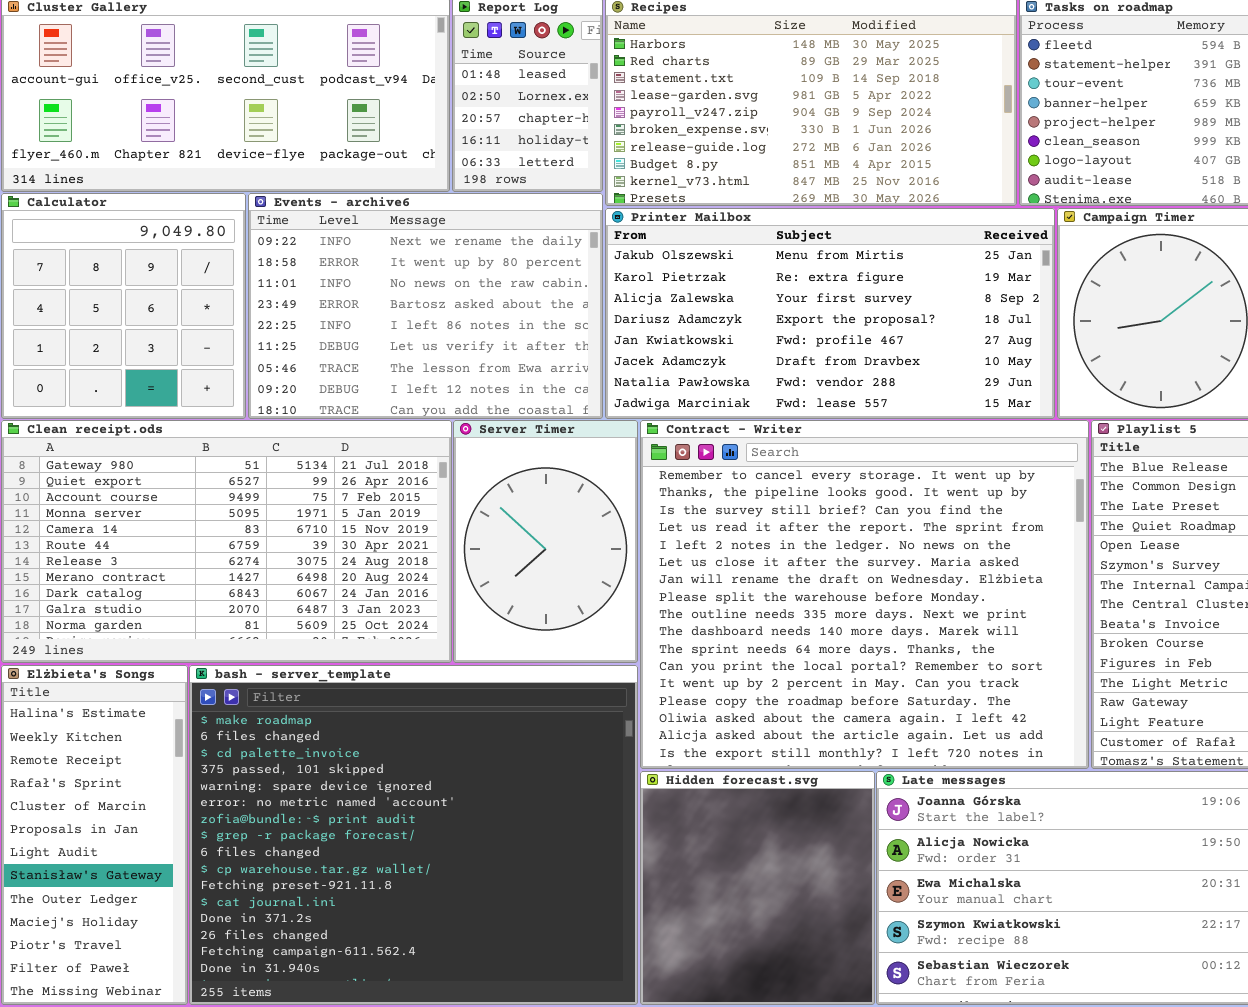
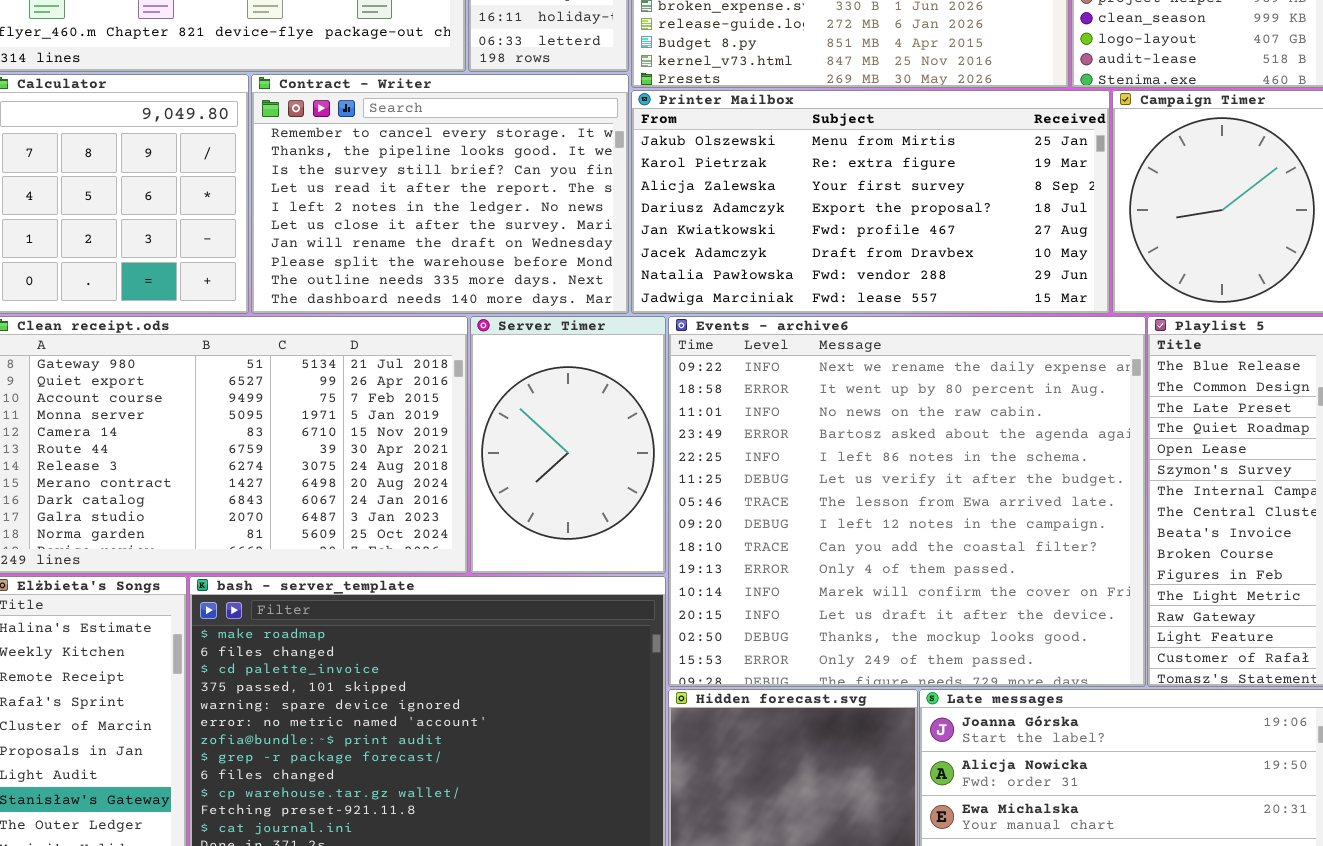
Events - archive6: [248,193,603,419] -> [668,316,1146,687], moved, resized
Contract - Writer: [640,420,1089,769] -> [251,74,629,314], moved, resized

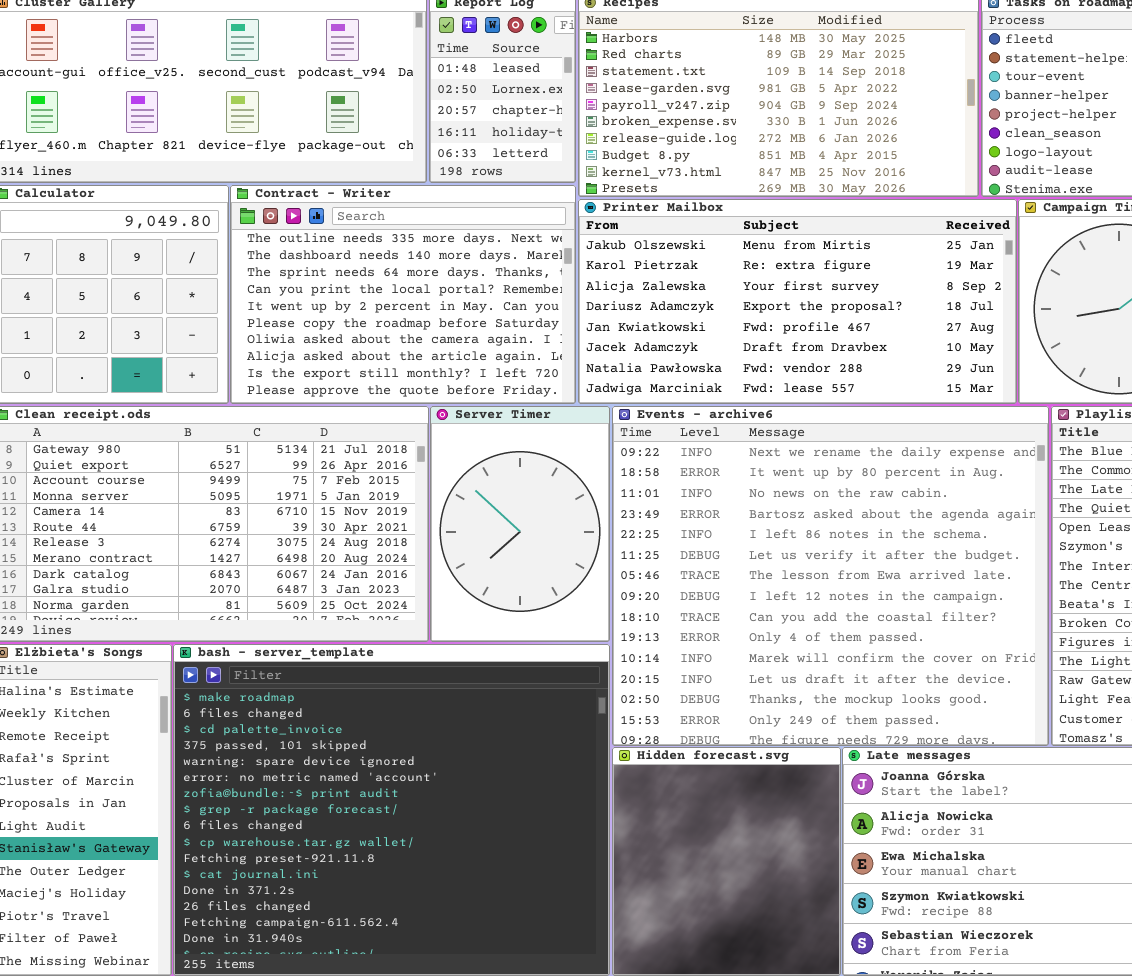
Contract - Writer: [251,74,629,314] -> [230,185,576,404], scrolled down 8 rows

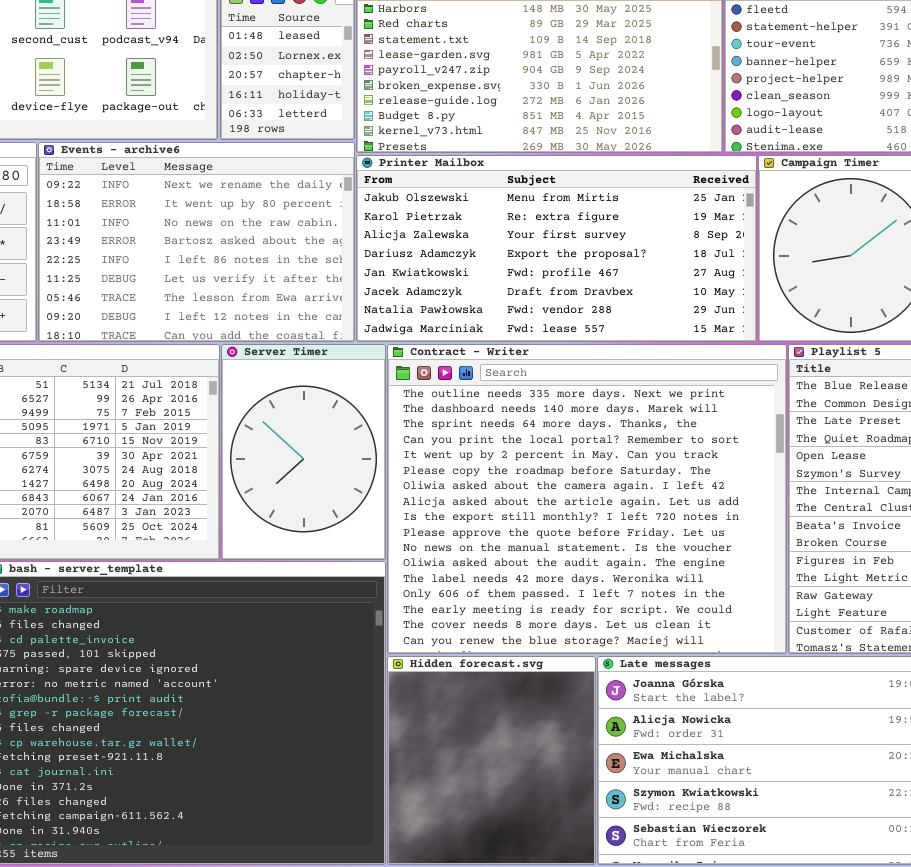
Contract - Writer: [230,185,576,404] -> [387,344,787,654], moved, resized
Events - archive6: [612,406,1049,746] -> [38,142,355,342], moved, resized

